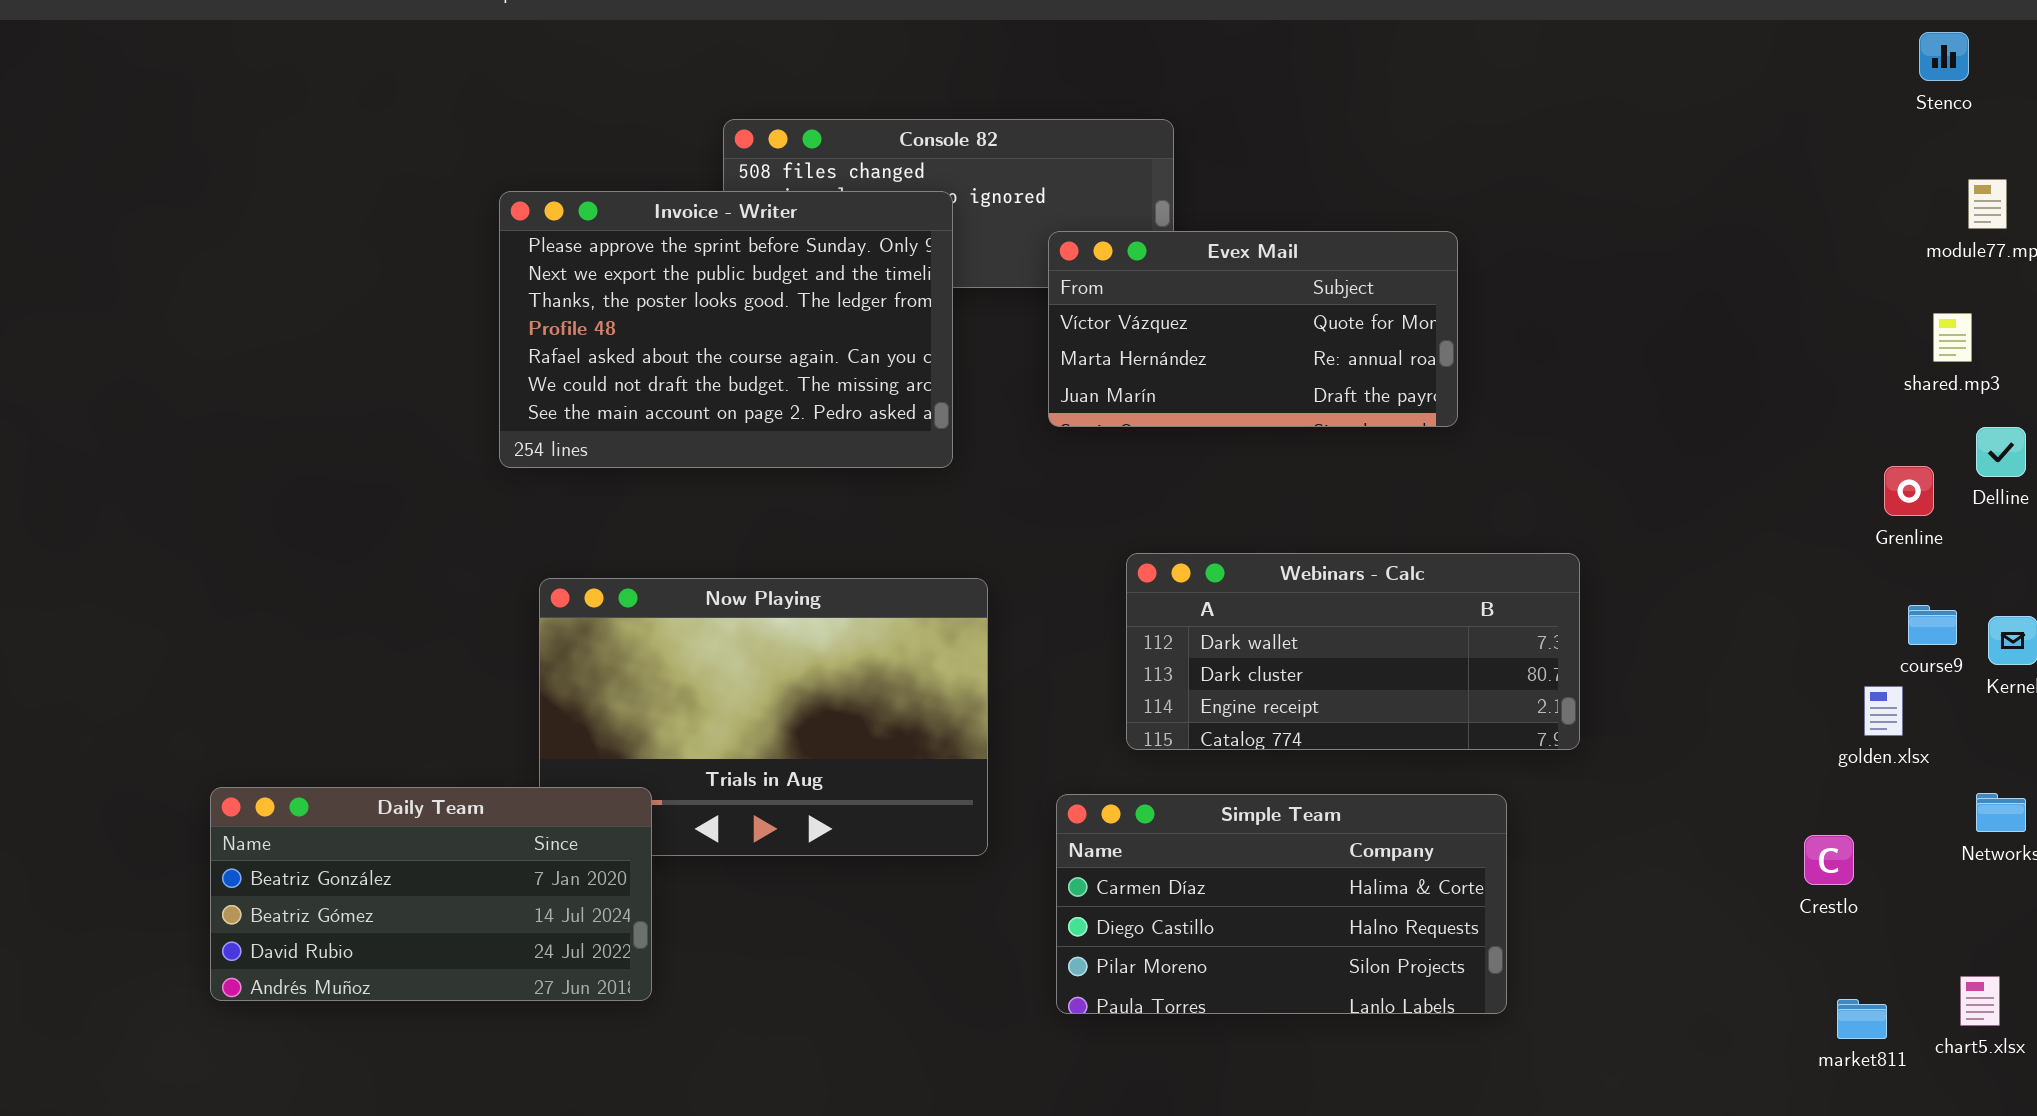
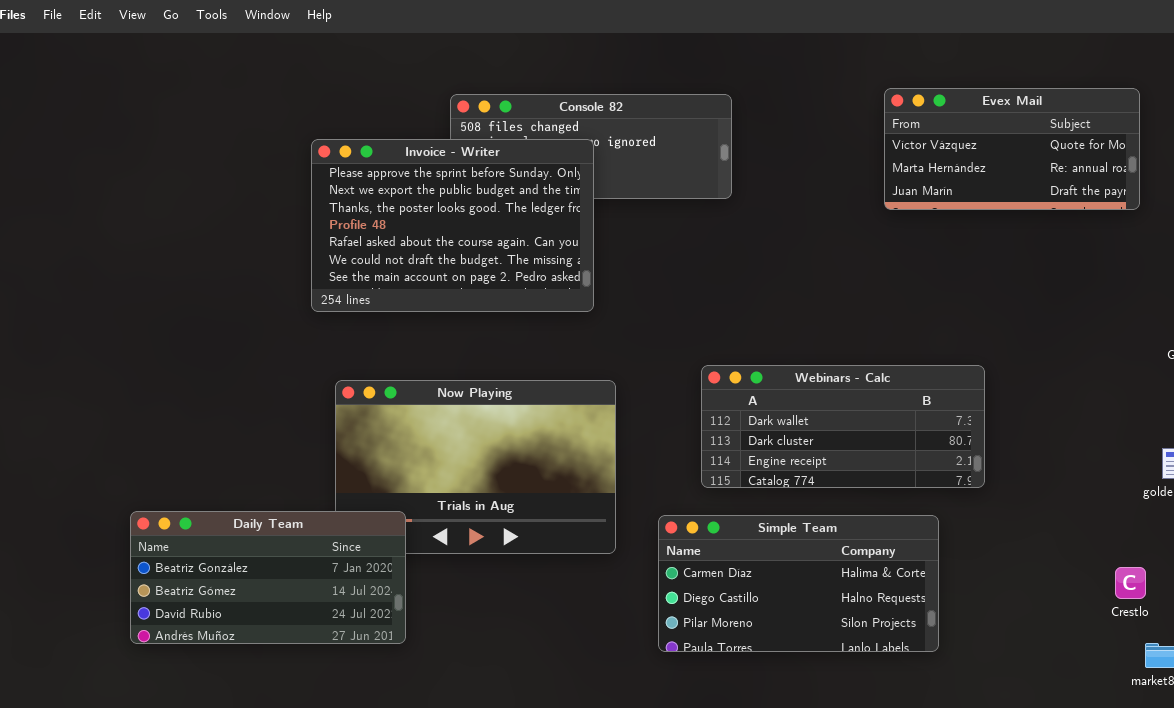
Evex Mail: [1048,231,1458,427] -> [884,88,1140,210], moved
Crestlo: [1804,835,1854,885] -> [1115,567,1146,599], moved

